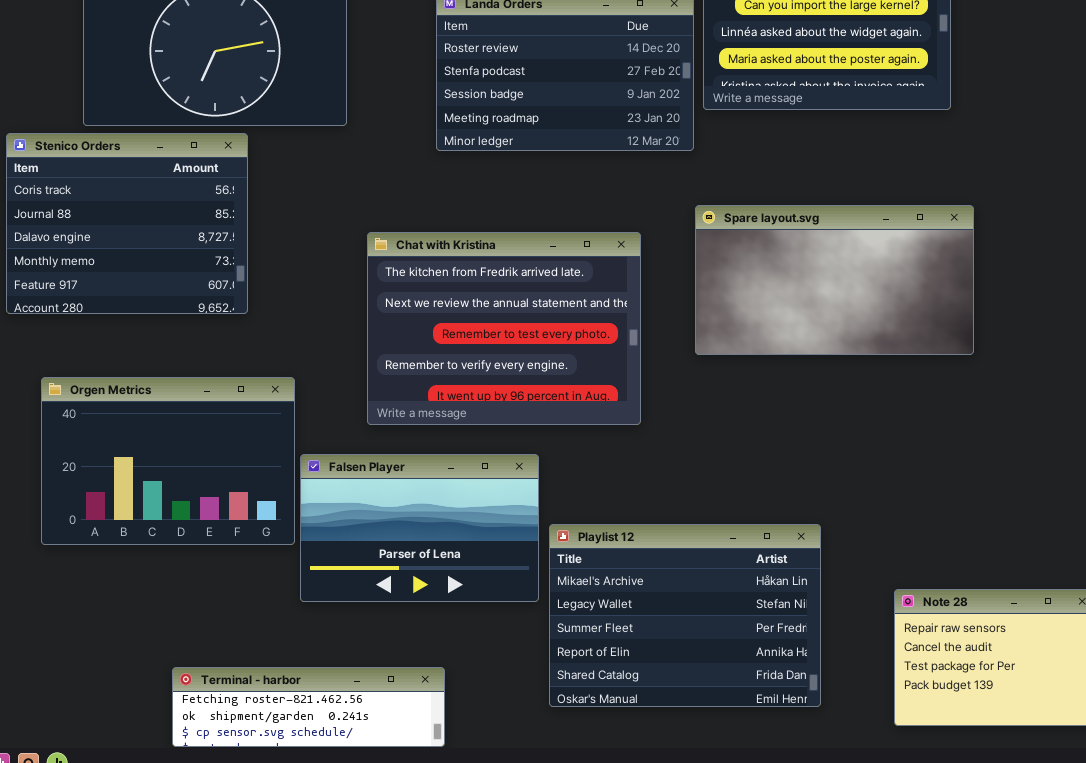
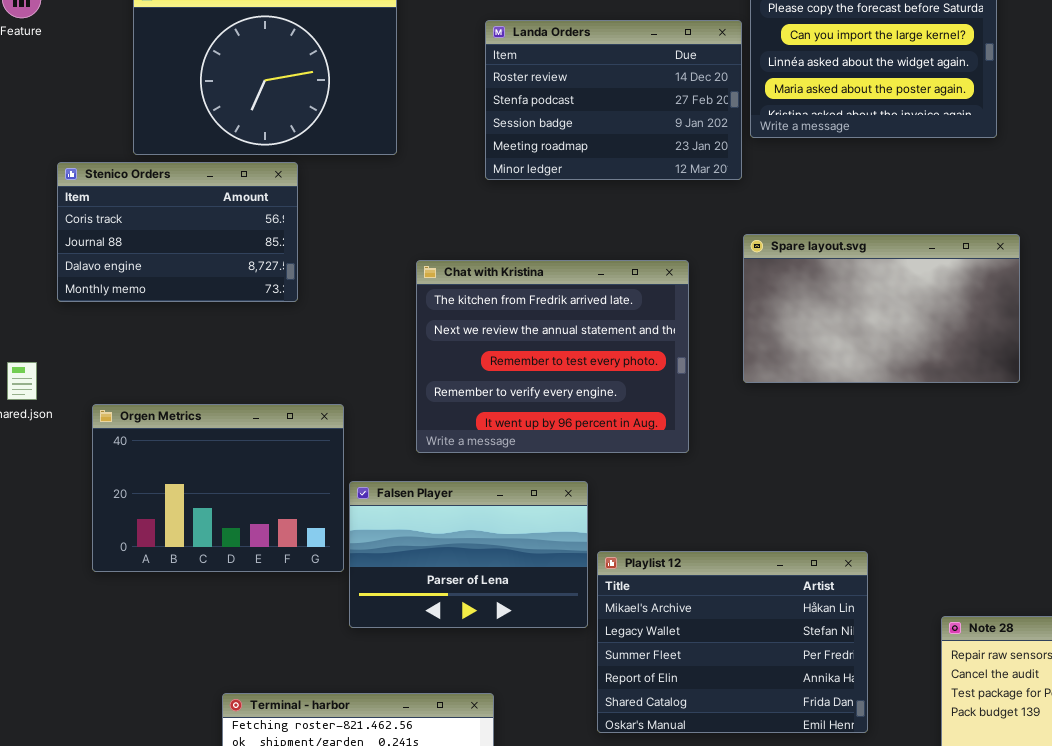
Stenico Orders: [6,133,248,314] -> [57,162,298,302], resized

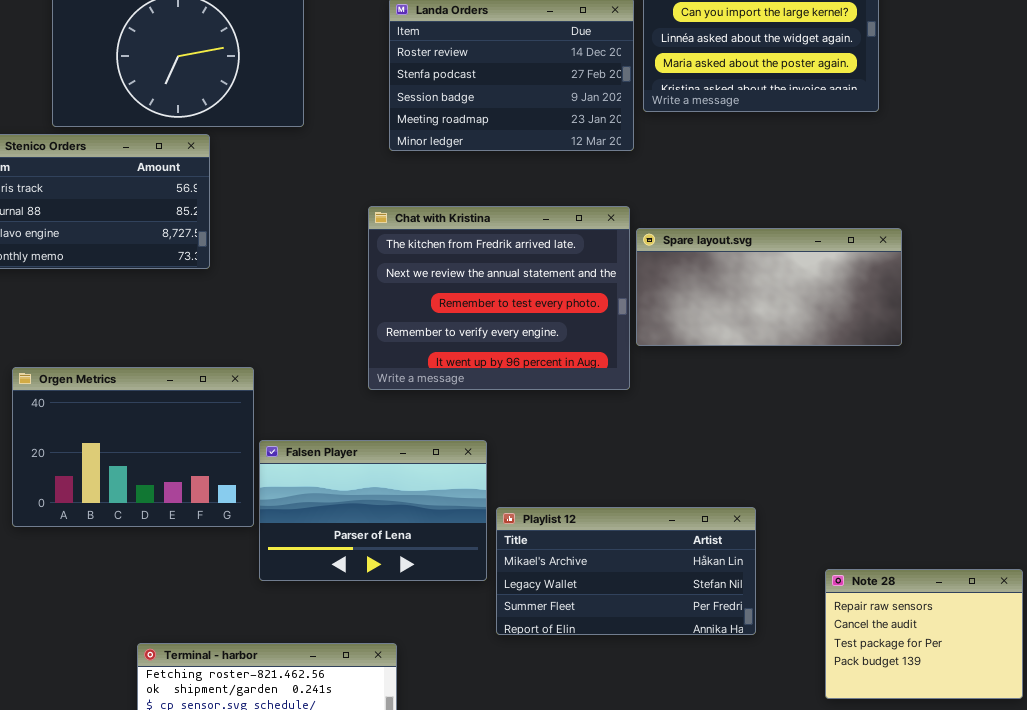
Spare layout.svg: [743,234,1020,383] -> [636,228,902,346], resized
Chat with Kristina: [416,260,689,453] -> [368,206,630,390], moved
Playlist 12: [597,551,868,733] -> [496,507,756,635], resized

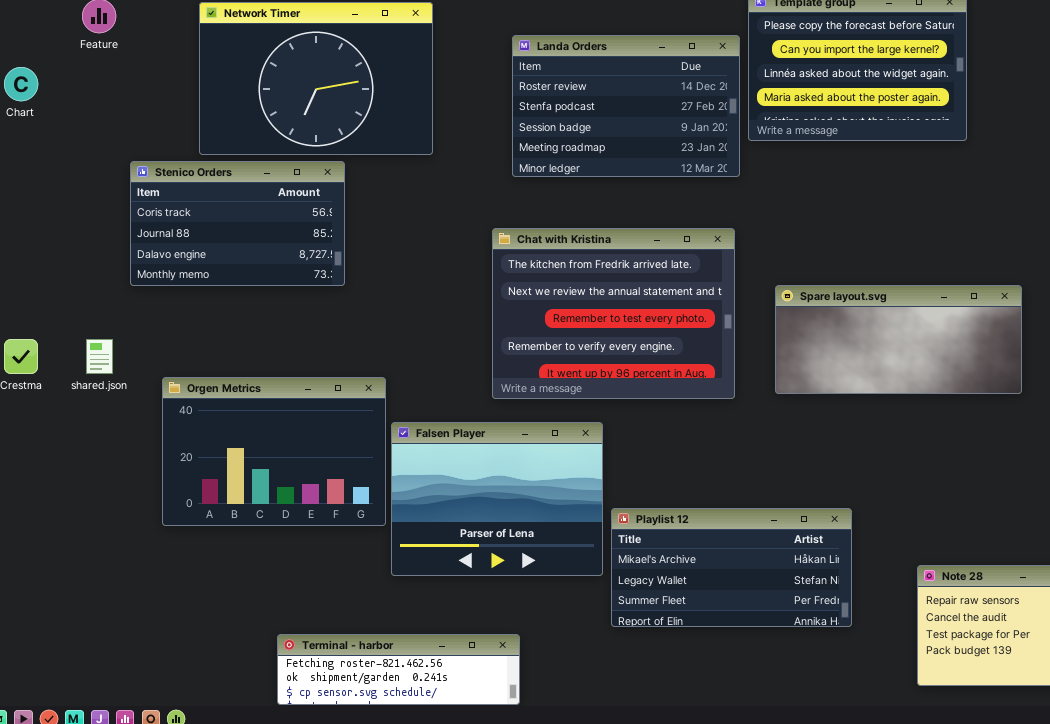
Spare layout.svg: [636,228,902,346] -> [775,285,1022,394], moved
Falsen Player: [259,440,487,581] -> [391,422,603,576], resized

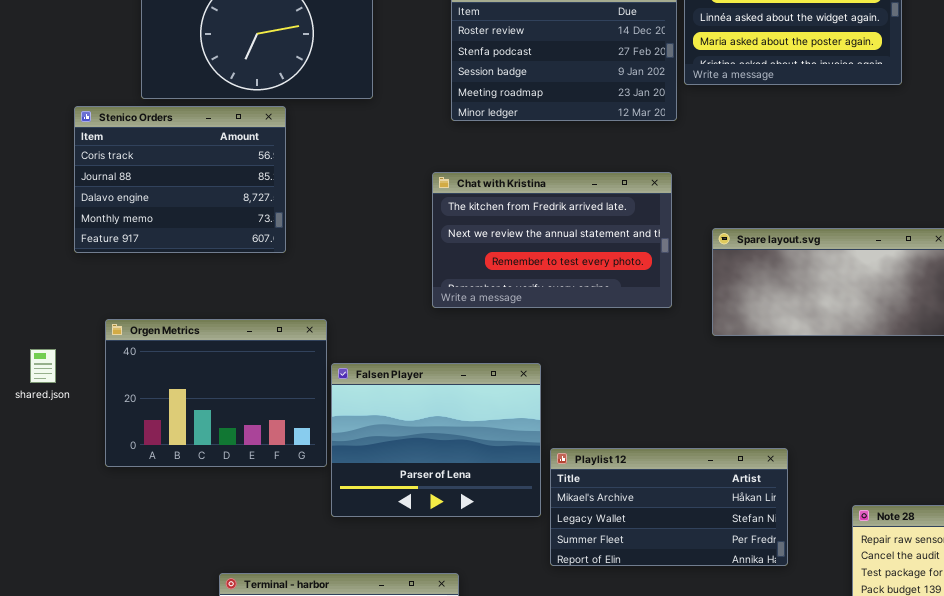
Stenico Orders: [130,161,345,286] -> [74,106,286,253], resized
Chat with Kristina: [492,228,735,399] -> [432,172,672,308], resized
shared.json: [86,339,113,374] -> [30,349,56,383], moved

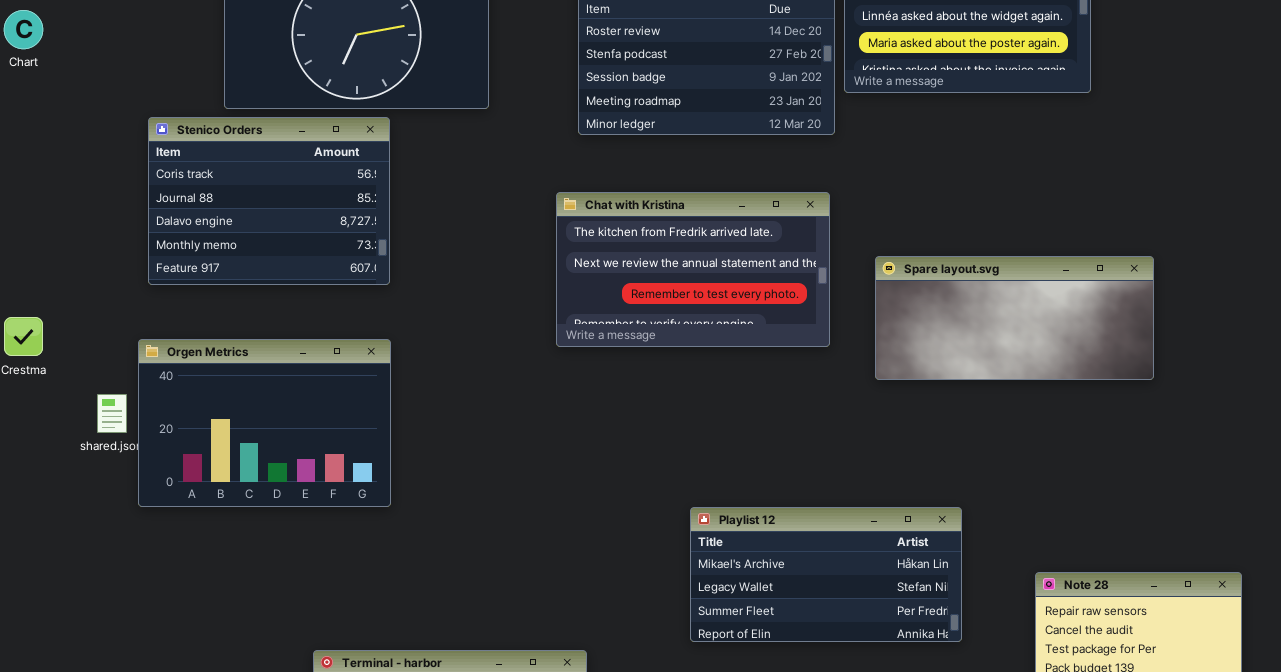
Orgen Metrics: [105,319,327,467] -> [138,339,391,507], moved
Falsen Player: [331,363,541,517] -> none, closed

